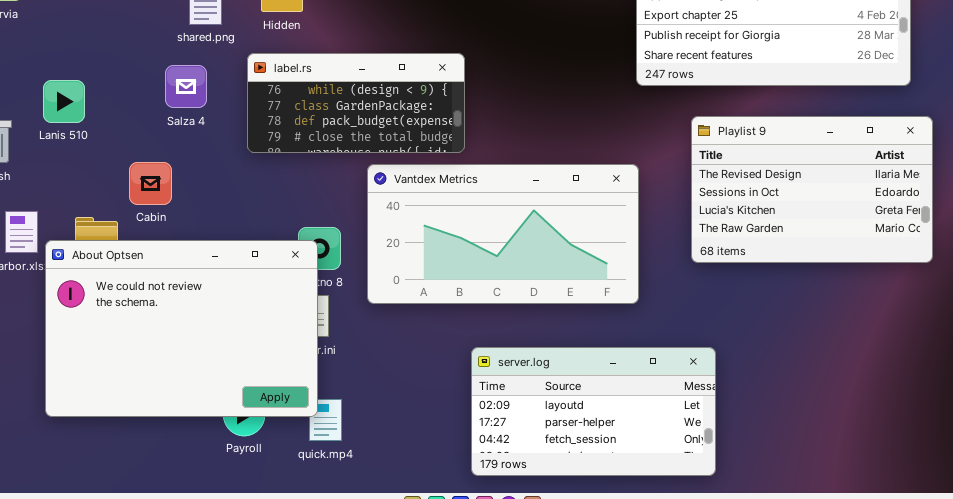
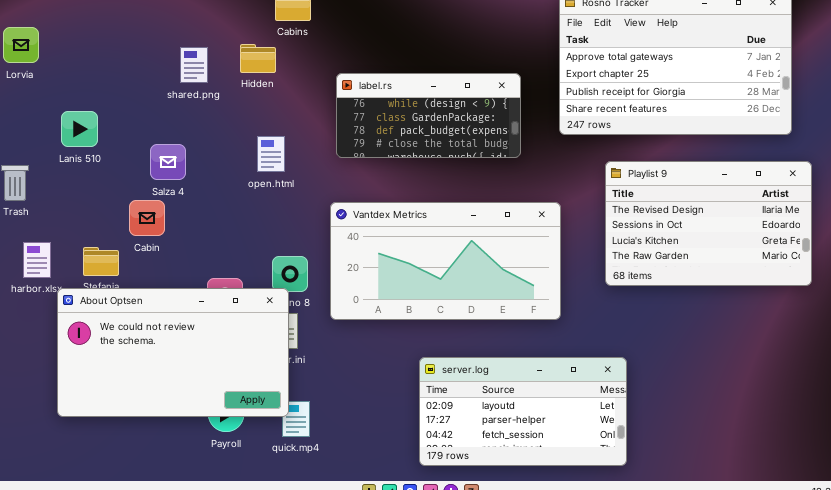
label.rs: [247,53,465,153] -> [336,73,521,158], moved
Salza 4: [165,65,207,108] -> [150,144,186,180], moved
Lanis 510: [43,80,85,123] -> [61,111,98,147], moved
About Optsen: [45,240,318,417] -> [57,288,289,417], resized

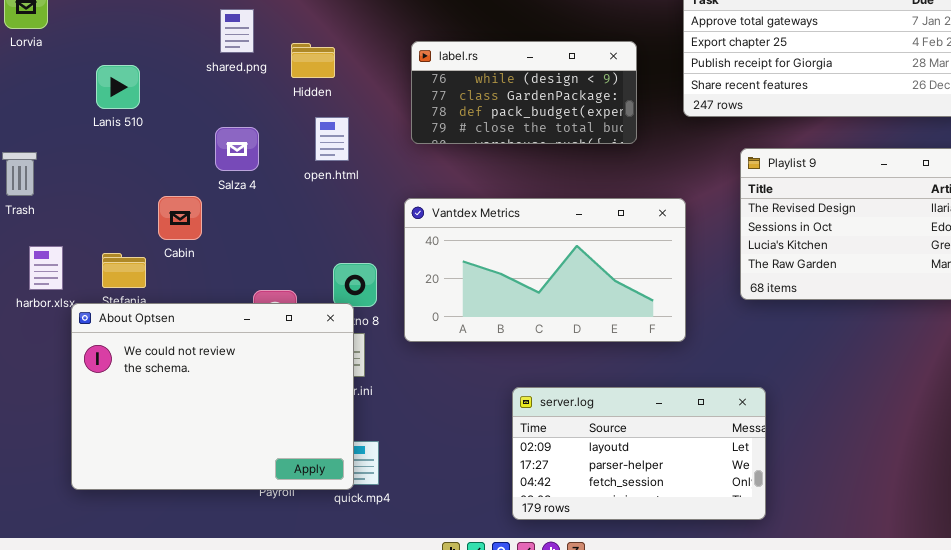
Hidden: [240,44,276,73] -> [291,43,335,78], moved
Lanis 510: [61,111,98,147] -> [96,65,140,109], moved
Salza 4: [150,144,186,180] -> [215,127,259,171], moved
About Optsen: [57,288,289,417] -> [71,303,354,490], resized

